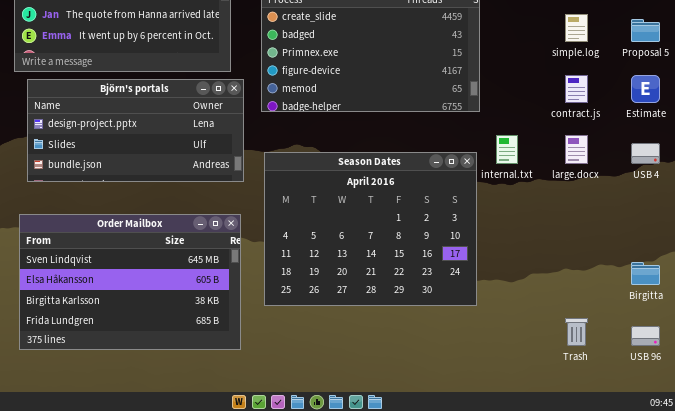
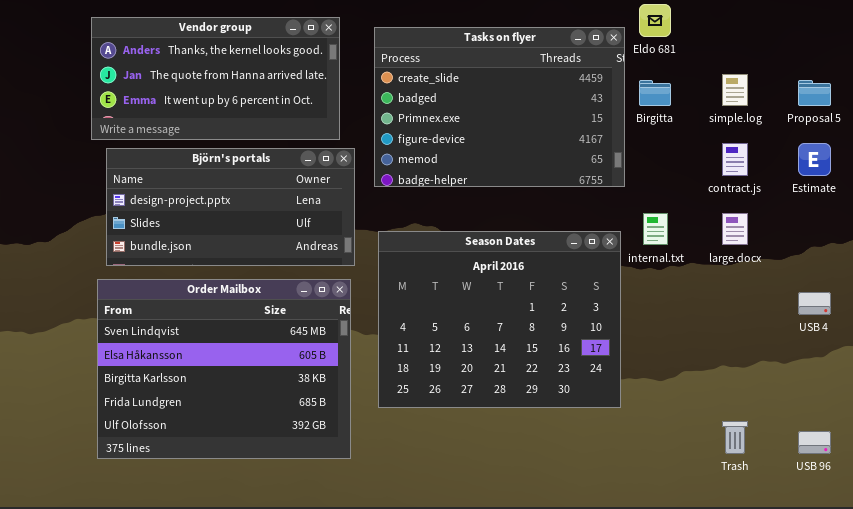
USB 4: [631,143,660,164] -> [798,292,831,315], moved
Order Mailbox: [19,214,241,350] -> [97,279,351,459], resized
Birgitta: [631,262,660,285] -> [639,80,671,106], moved

